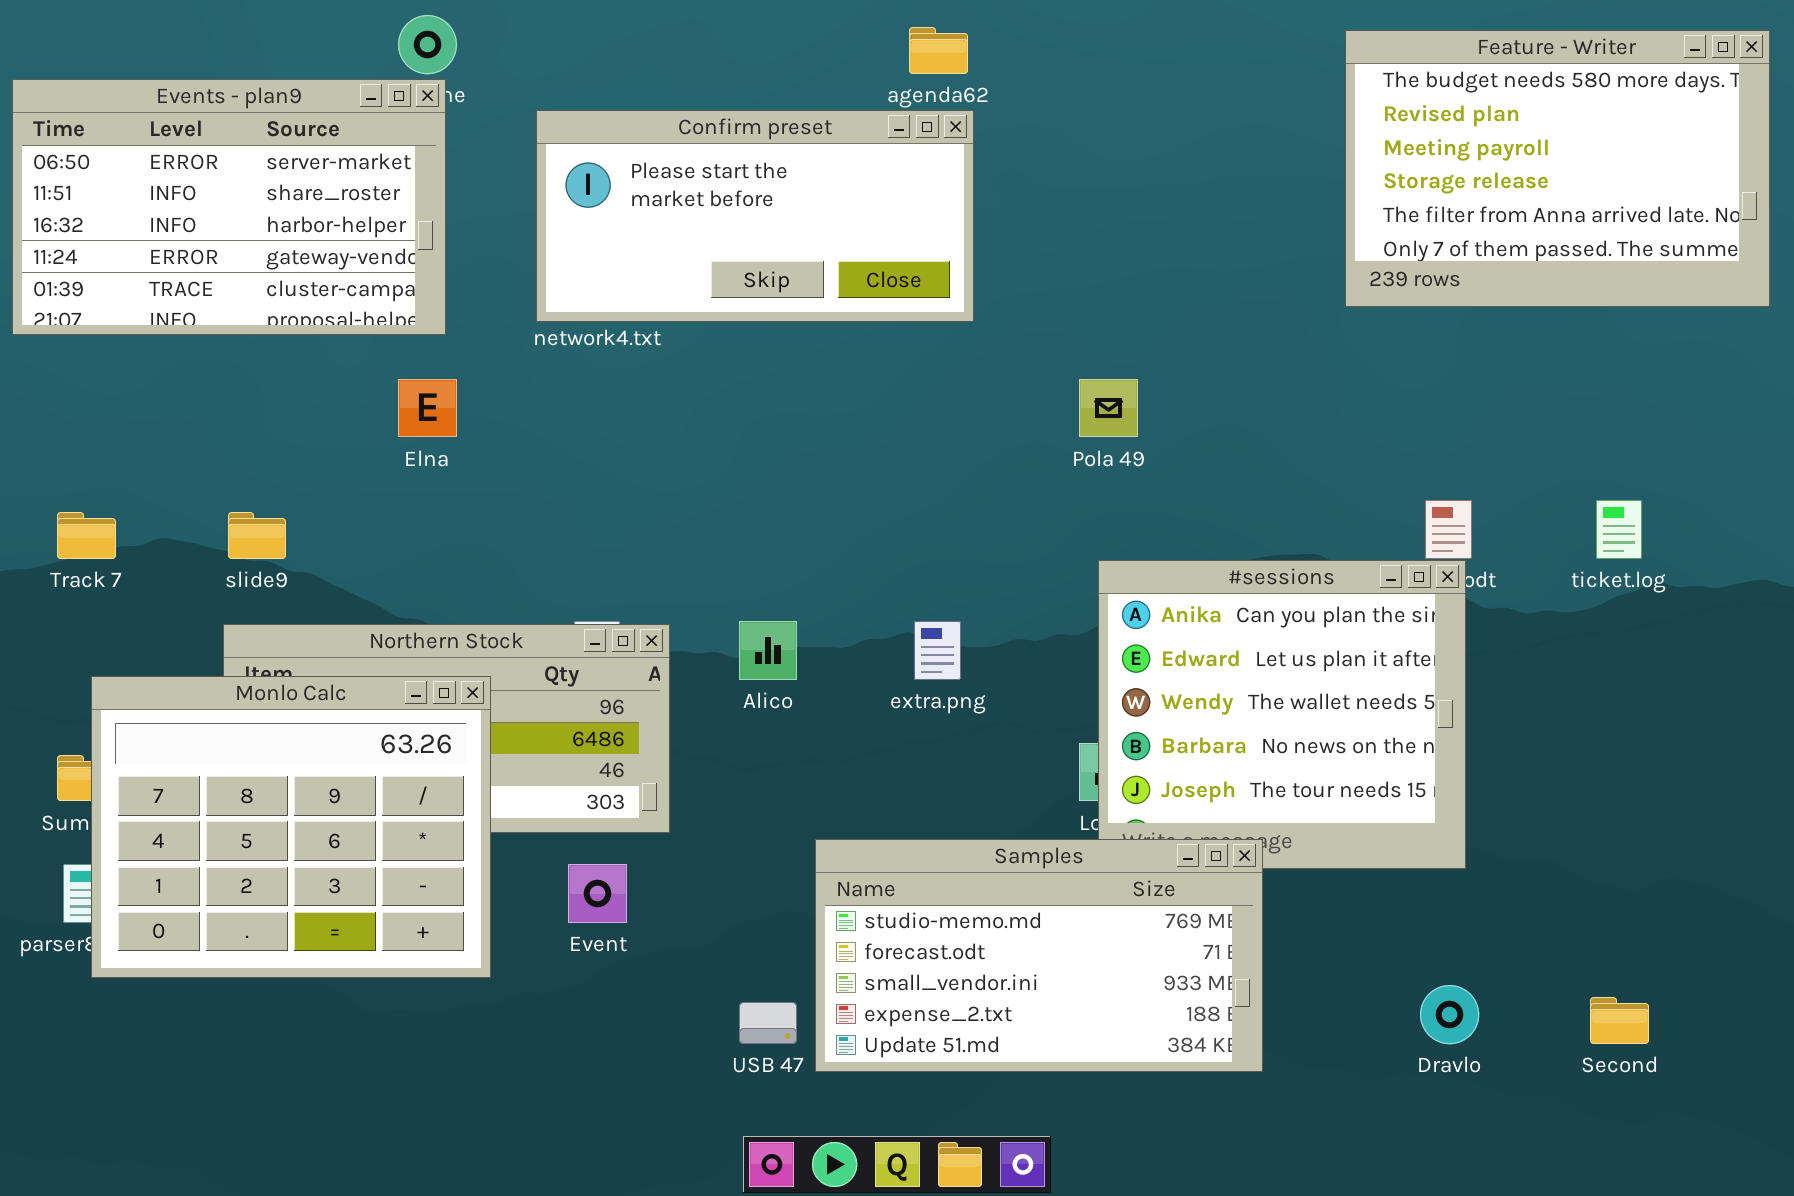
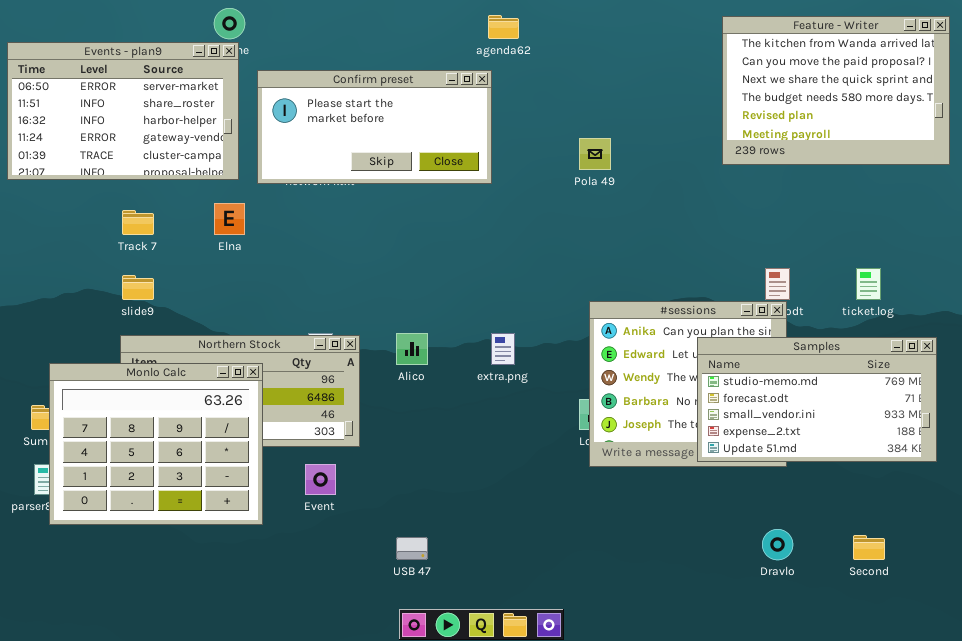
Feature - Writer: [1345,30,1770,307] -> [722,16,950,165], scrolled up 3 rows
Confirm preset: [536,110,974,322] -> [257,70,492,184], moved
Pola 49: [1079,379,1138,437] -> [579,138,611,170], moved
Track 7: [57,512,116,559] -> [122,210,154,235], moved
Samples: [815,839,1263,1072] -> [697,337,937,462], moved

